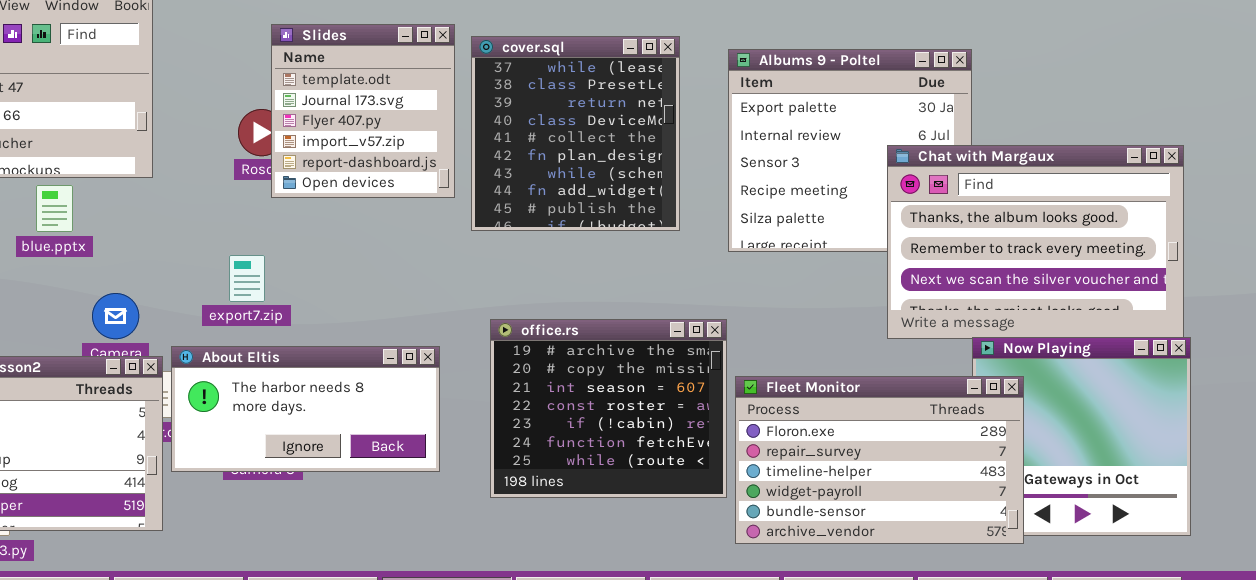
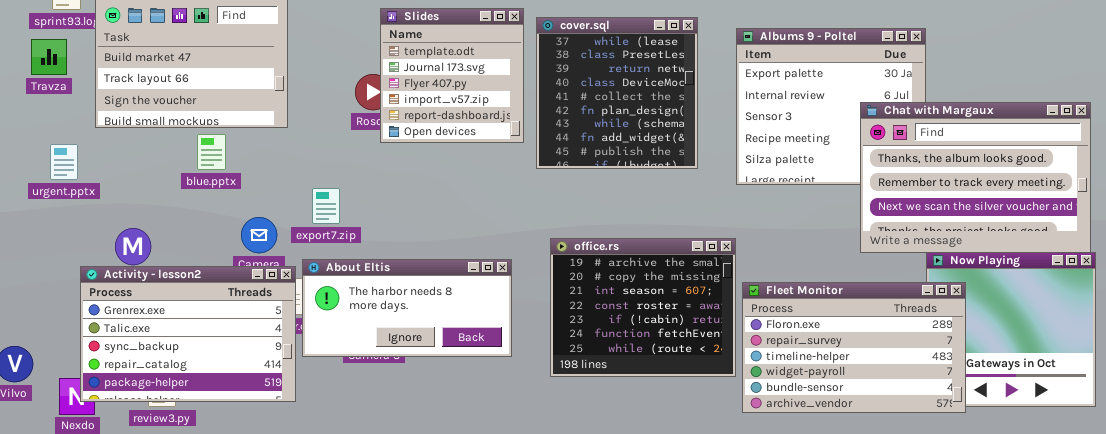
export7.zip: [229,255,265,302] -> [312,188,340,224], moved

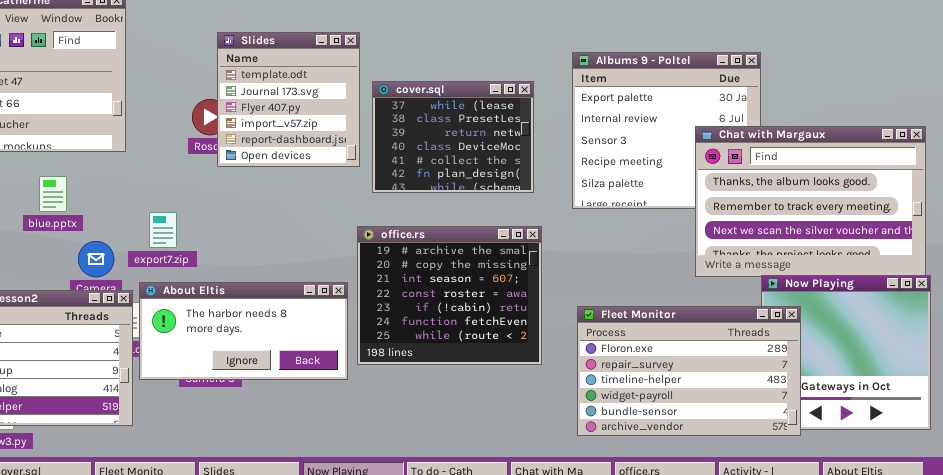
cover.sql: [536,17,698,169] -> [372,81,534,193], resized
blue.pptx: [197,134,226,170] -> [39,176,67,212], moved
office.rs: [550,238,736,377] -> [357,226,542,365], moved

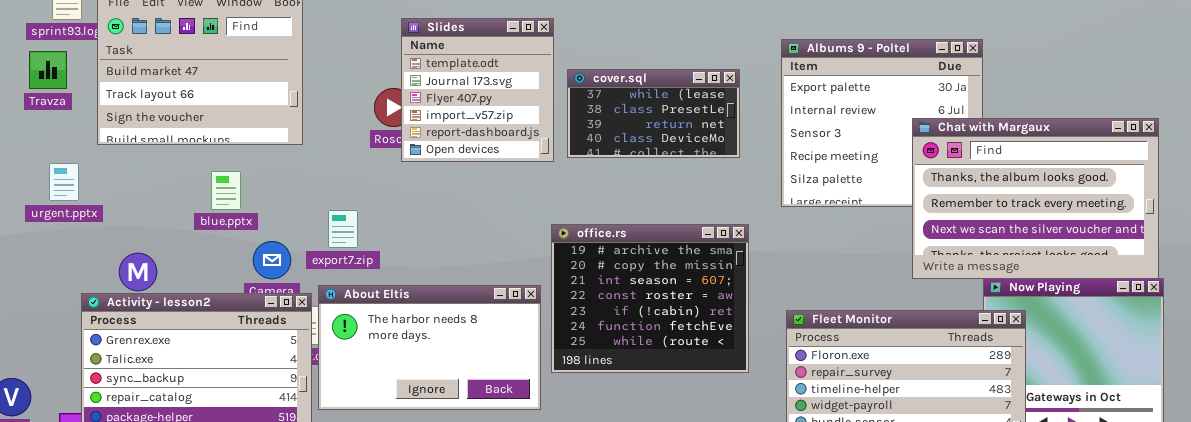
cover.sql: [372,81,534,193] -> [567,69,740,158], resized
About Eltis: [139,282,348,380] -> [318,285,541,410], resized

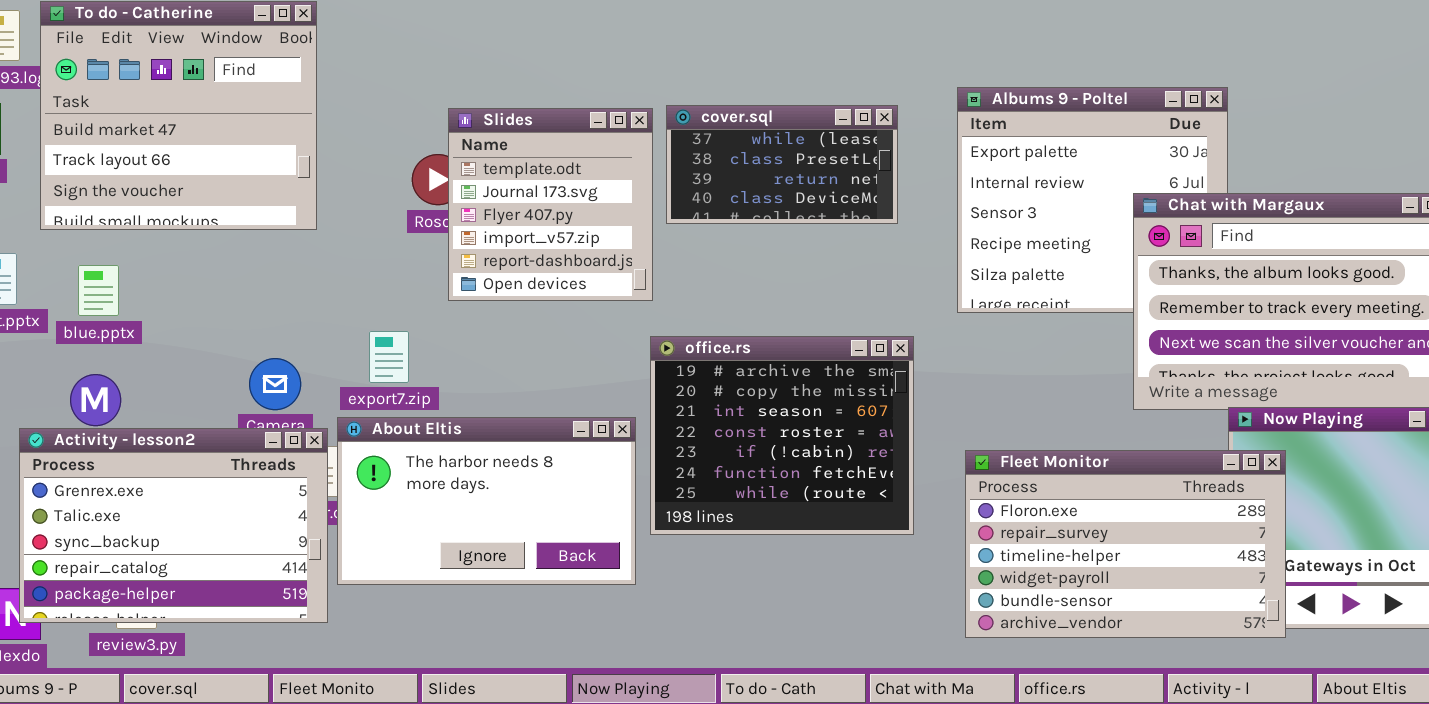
Slides: [401,18,554,162] -> [448,108,653,301], moved
cover.sql: [567,69,740,158] -> [666,105,898,224], moved
blue.pptx: [211,171,241,210] -> [78,265,119,316], moved
export7.zip: [328,210,358,248] -> [369,331,409,383], moved

